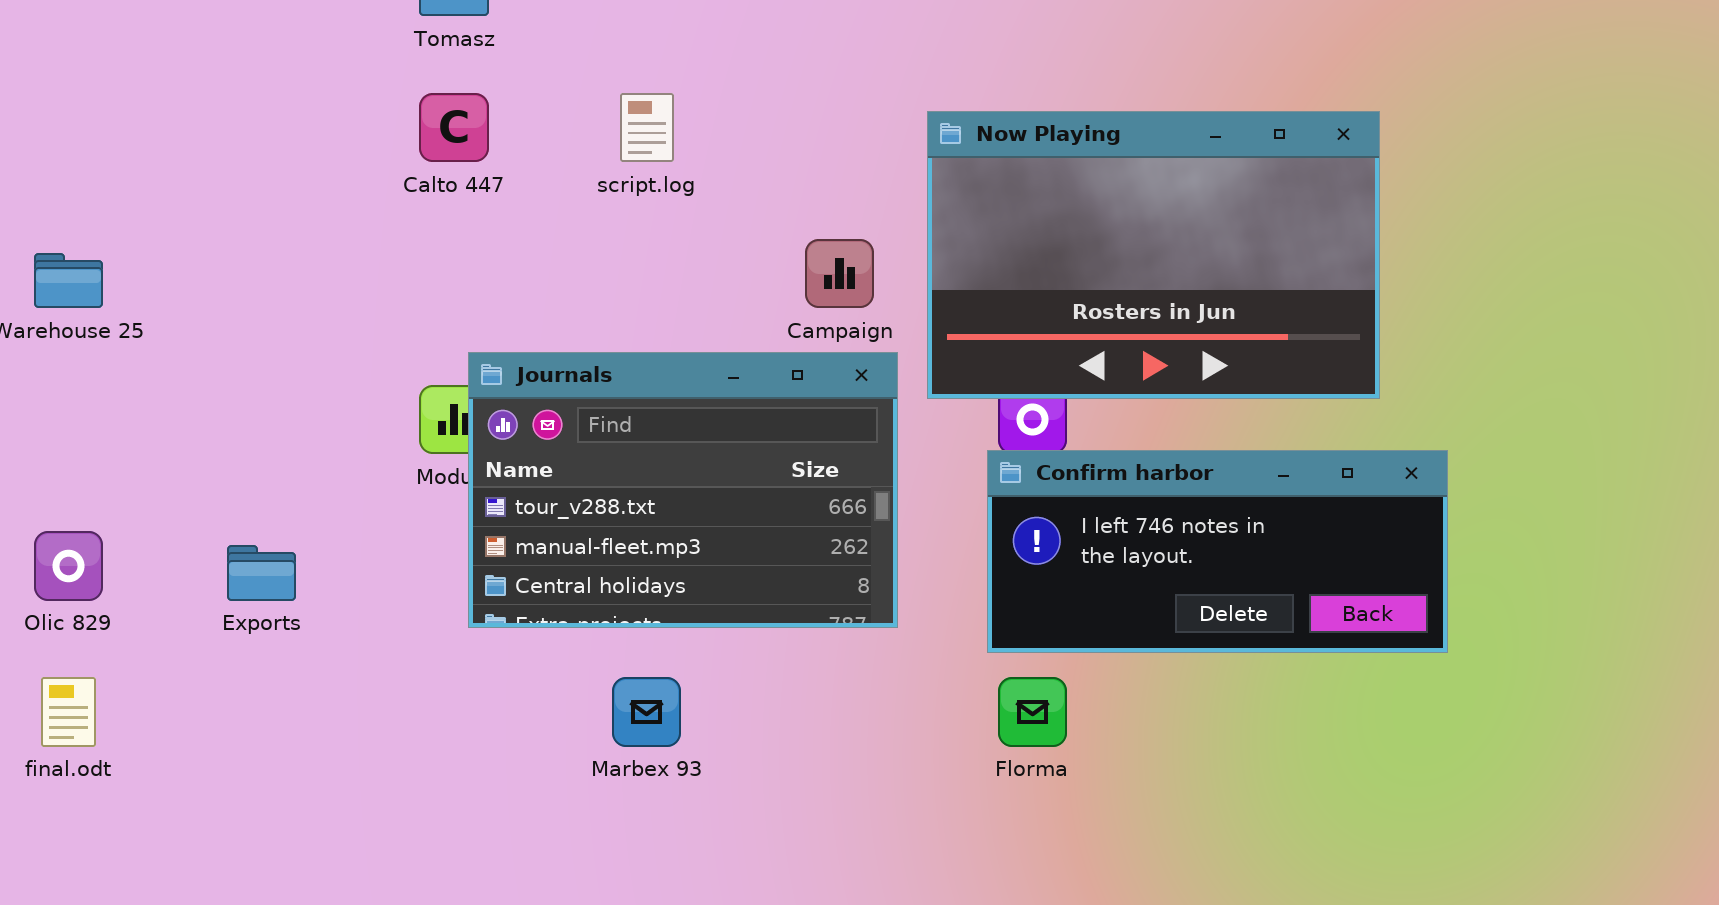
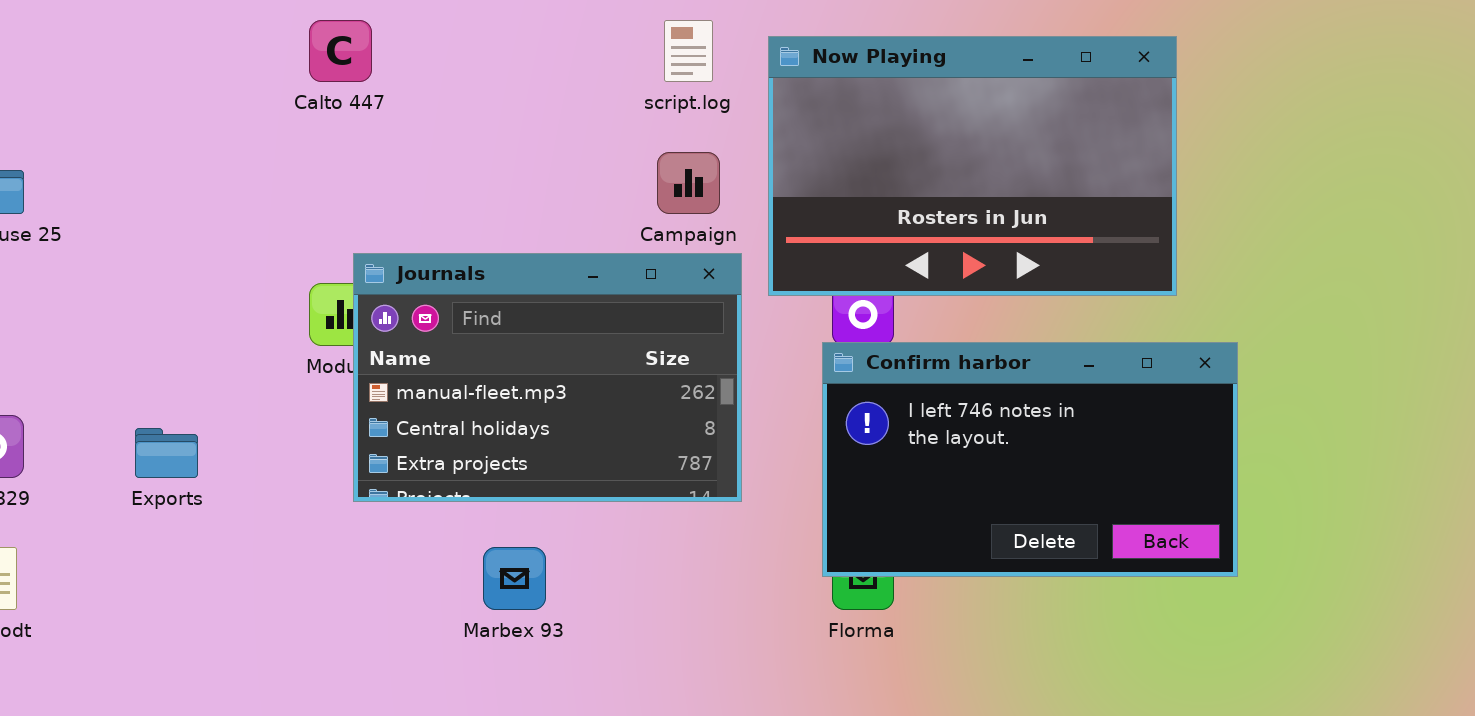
script.log: [620,93,674,162] -> [664,20,713,82], moved
Journals: [468,352,898,628] -> [353,253,742,502], scrolled down 1 row
Confirm harbor: [987,450,1448,653] -> [822,342,1238,577], resized

